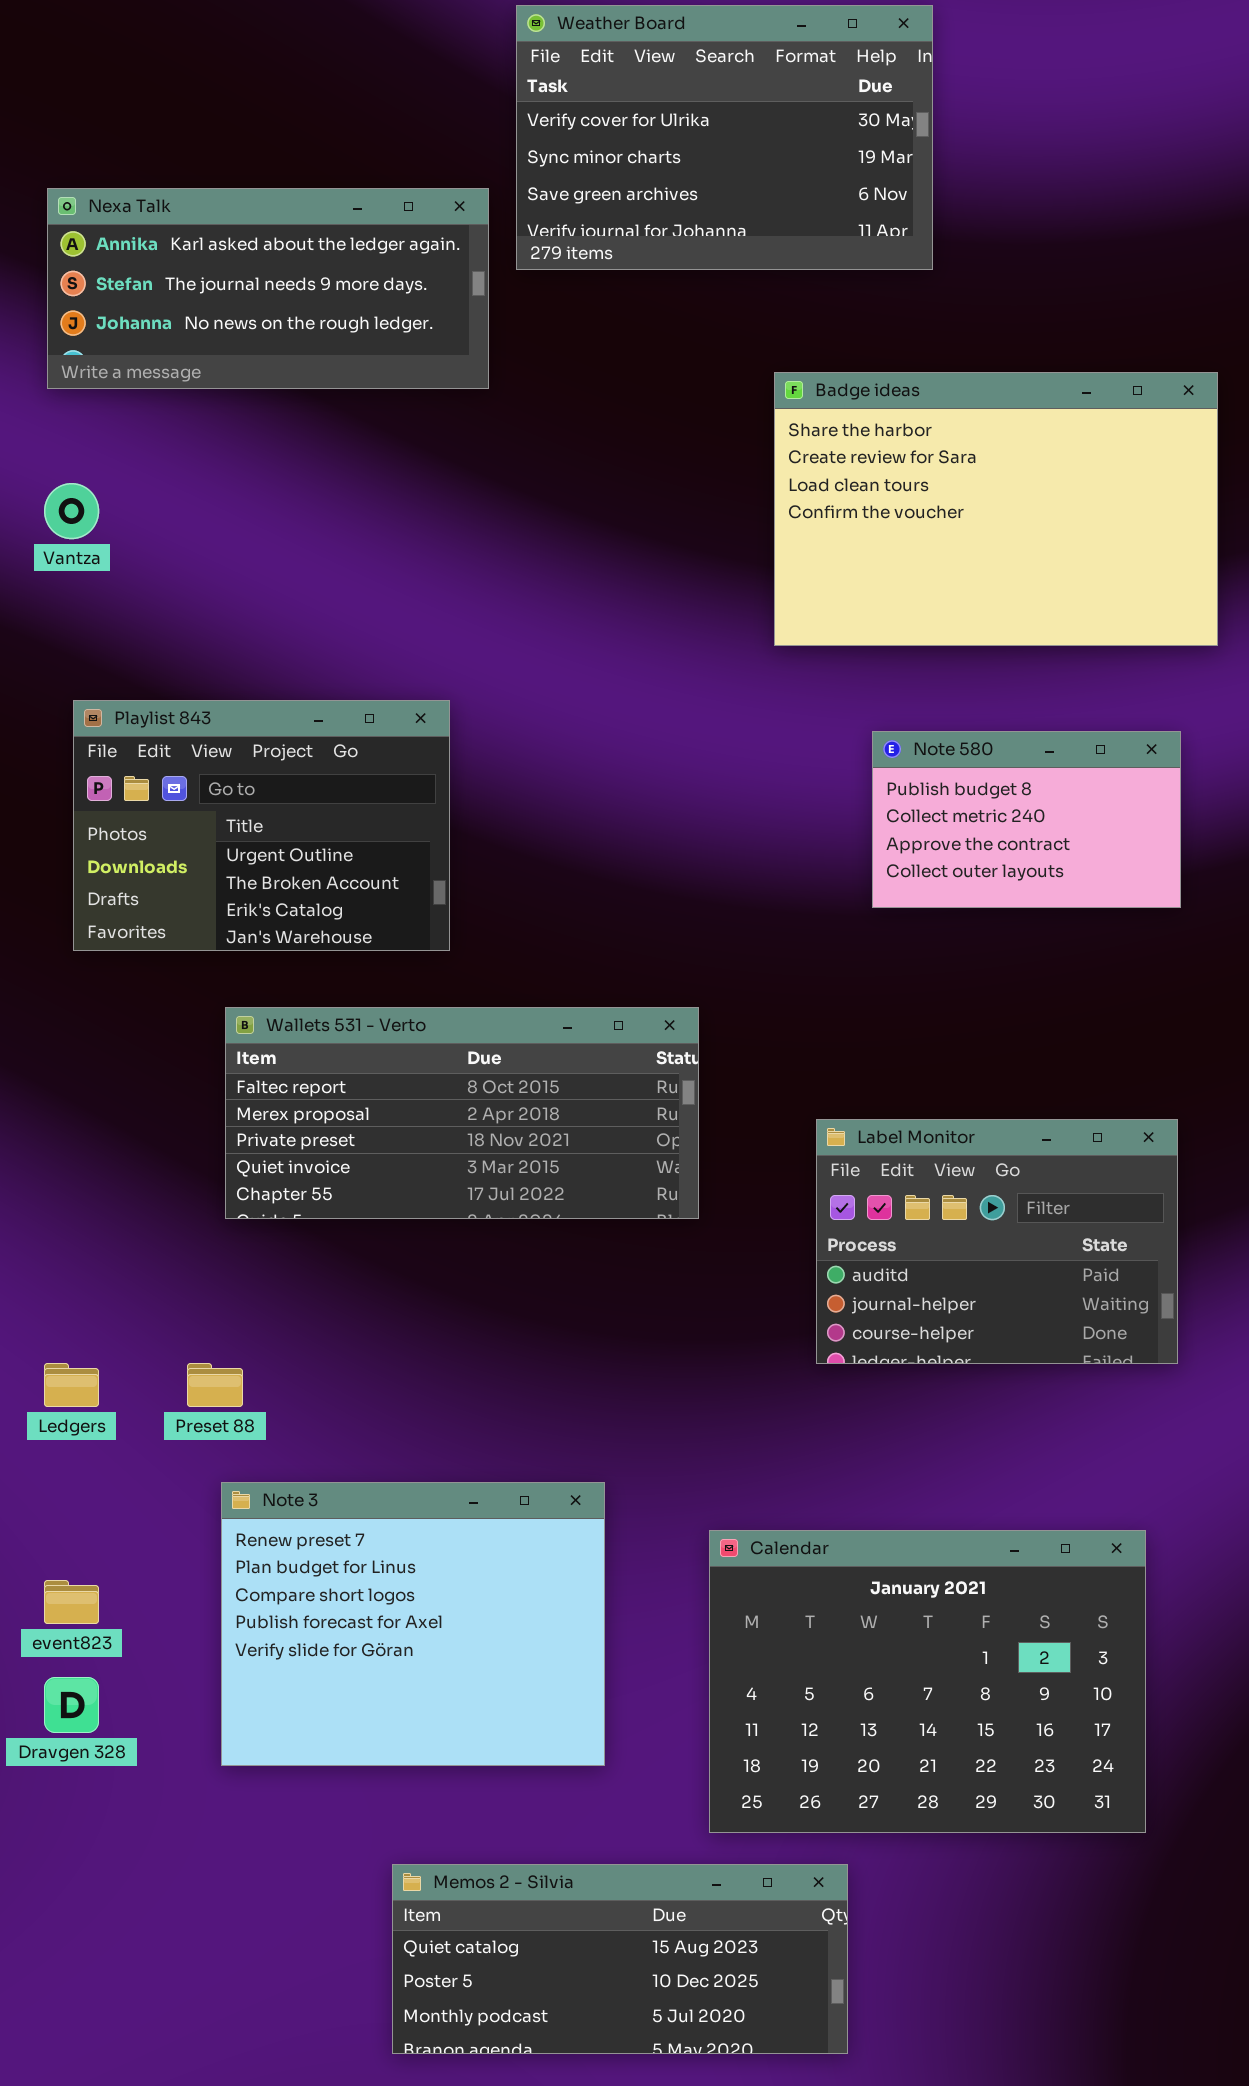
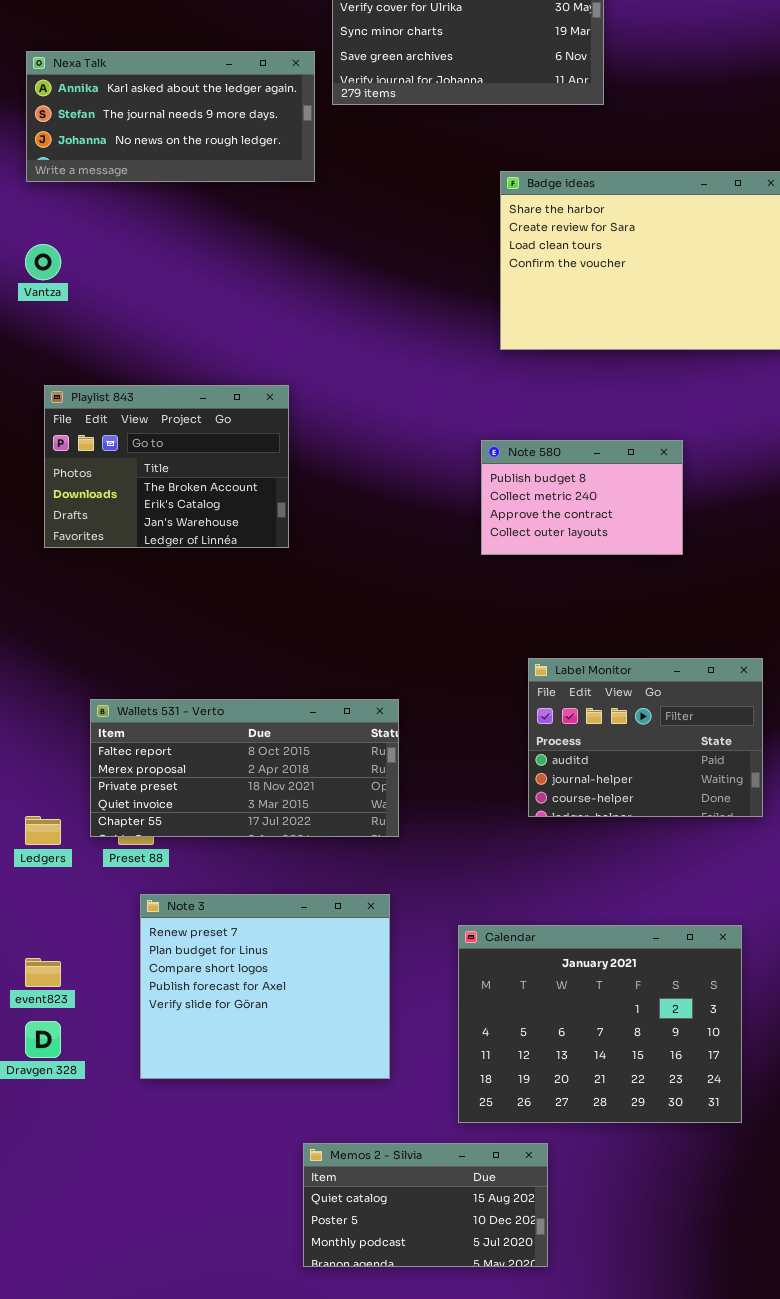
Playlist 843: [73,700,450,951] -> [44,385,289,548], scrolled down 1 row
Note 580: [872,731,1181,908] -> [481,440,683,555], moved
Wallets 531 - Verto: [225,1007,699,1219] -> [90,699,399,837], moved
Memos 2 - Silvia: [392,1864,848,2054] -> [303,1143,548,1267], resized

